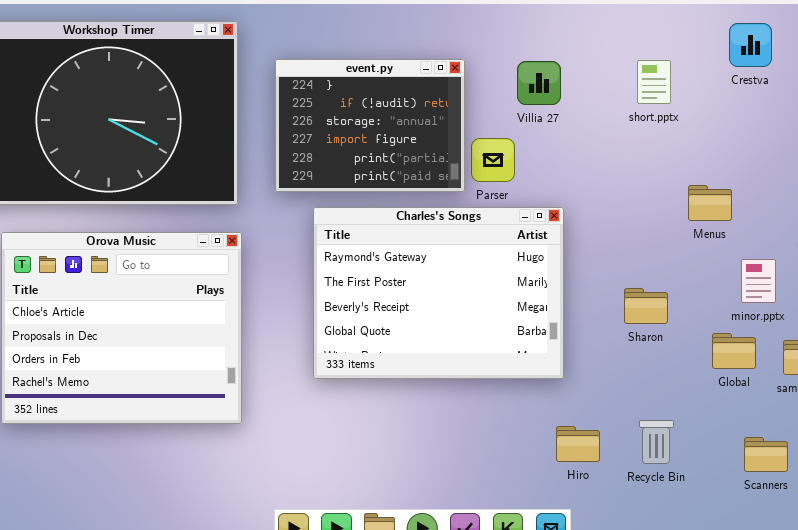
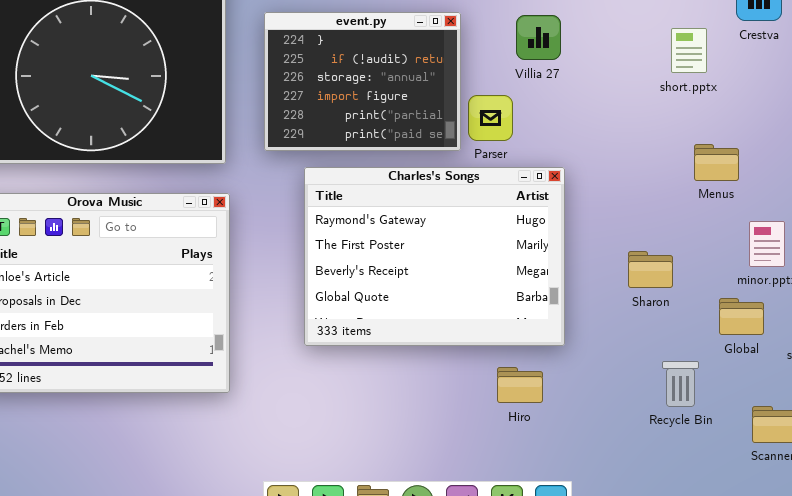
short.pptx: [637,60,671,104] -> [671,28,707,73], moved
Recycle Bin: [639,420,674,464] -> [662,361,699,407], moved
Hiro: [556,426,600,462] -> [497,367,543,403], moved

